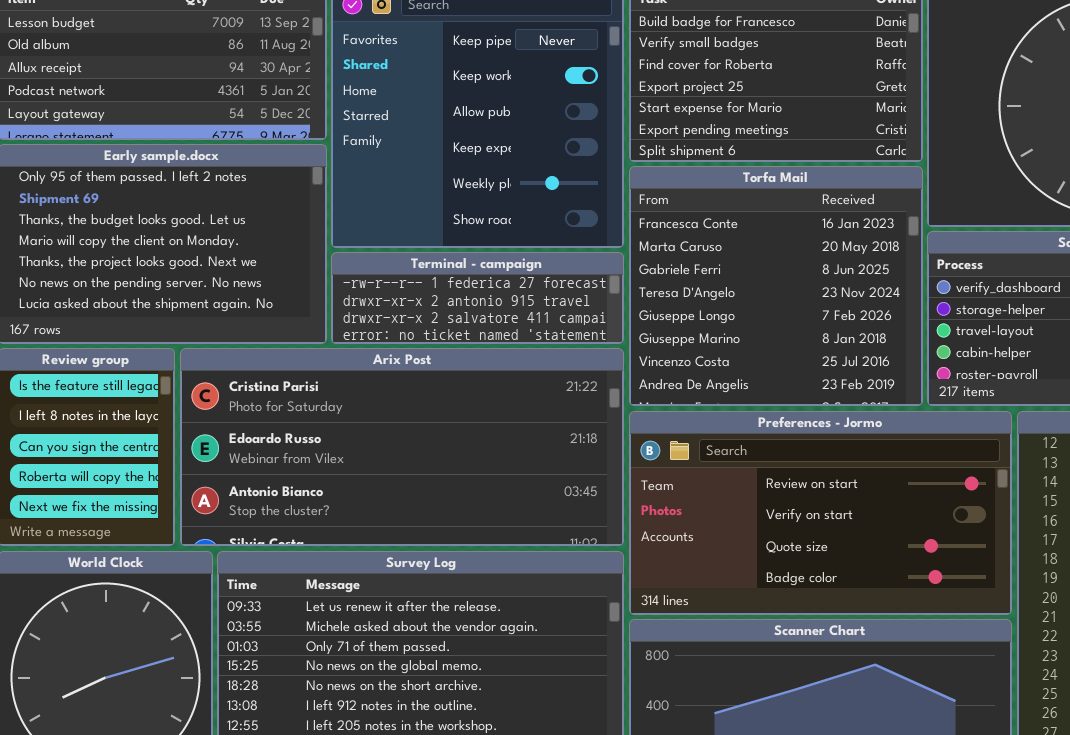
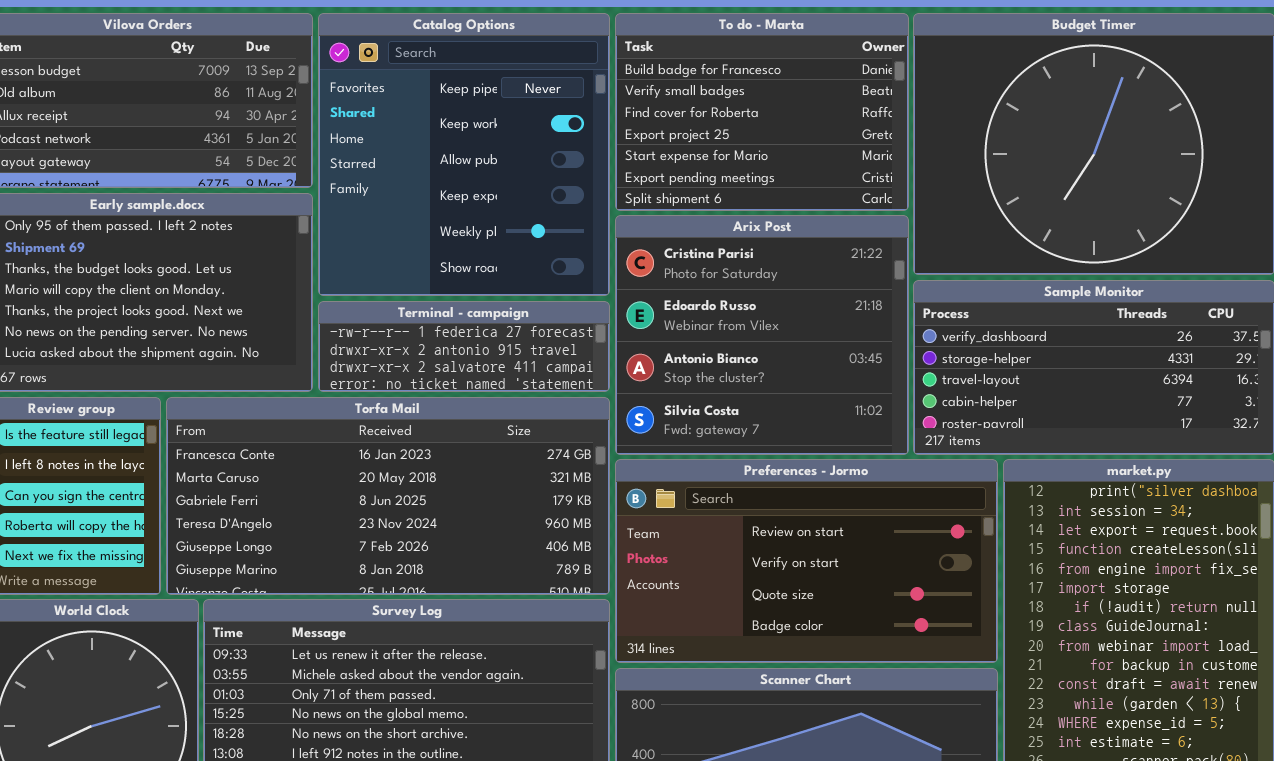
Torfa Mail: [629,166,923,406] -> [166,397,610,595], moved, resized
Arix Post: [180,348,624,546] -> [615,215,909,455], moved, resized

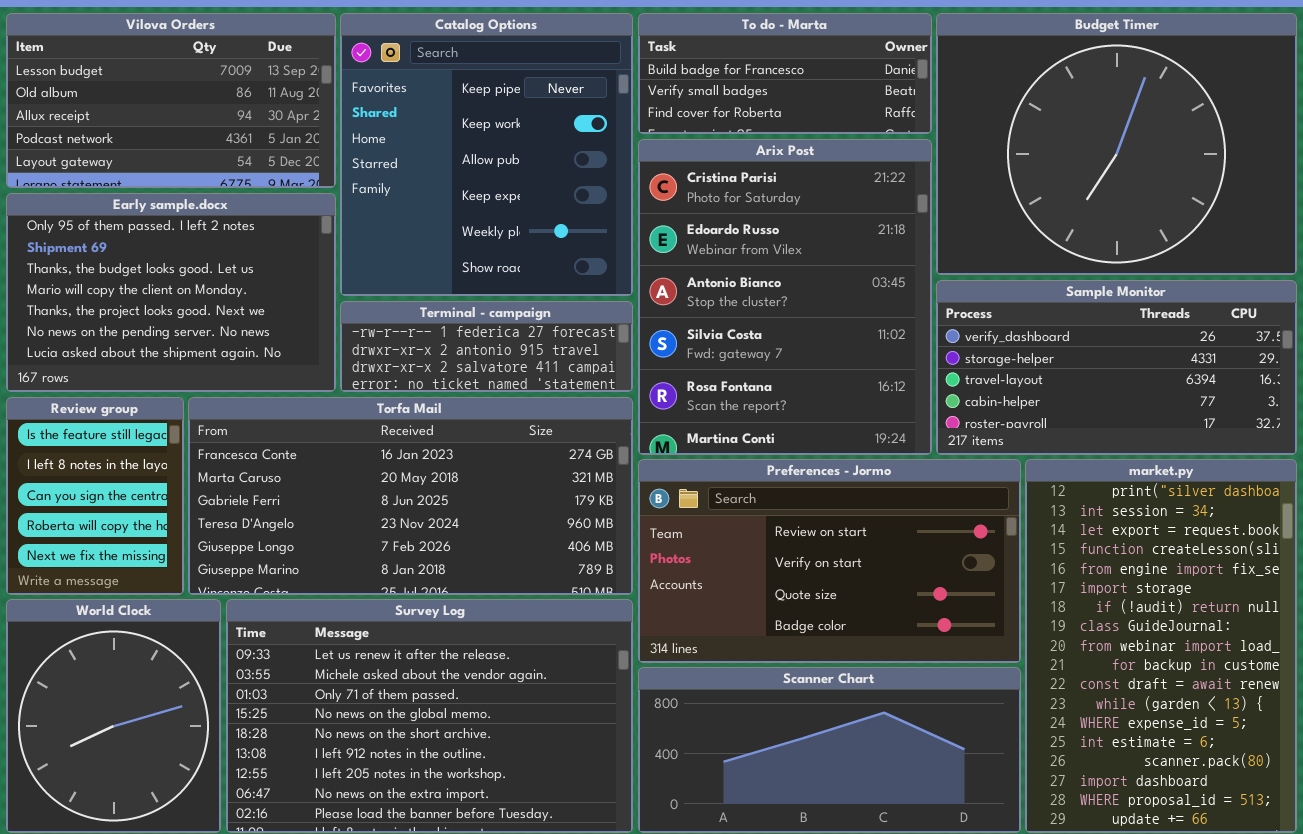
To do - Marta: [615,13,909,211] -> [638,13,932,134], resized
Arix Post: [615,215,909,455] -> [638,139,932,455], resized

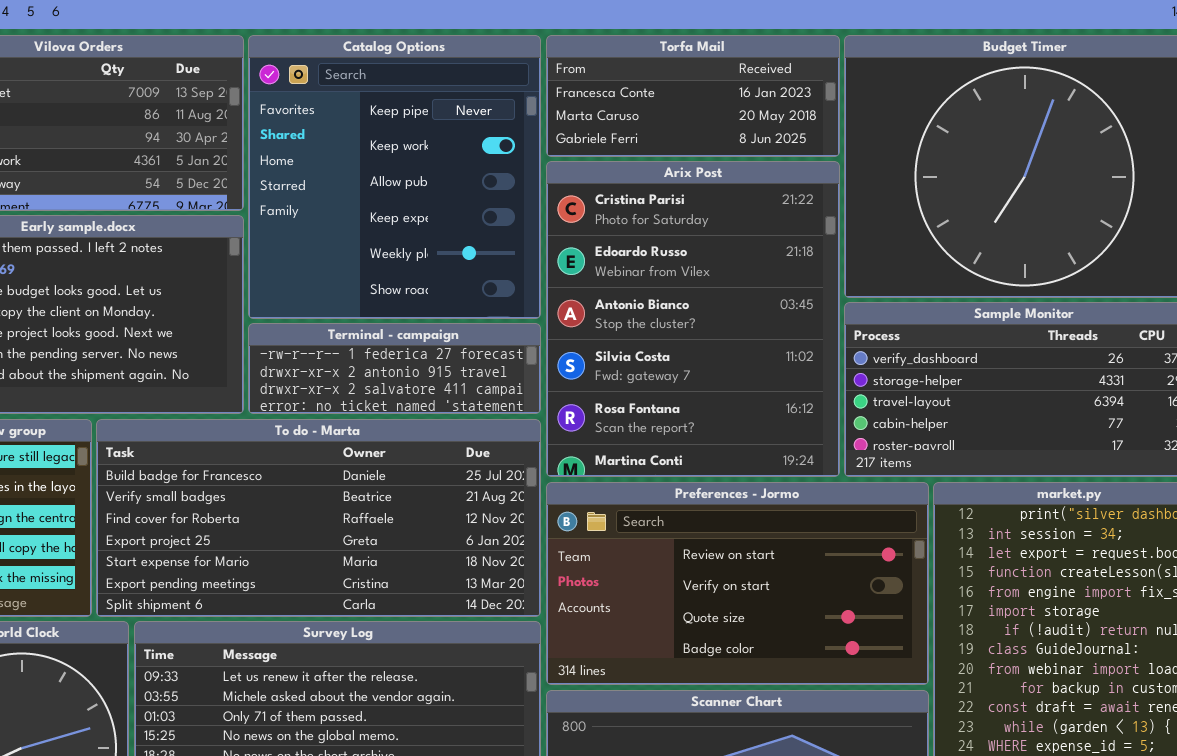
To do - Marta: [638,13,932,134] -> [96,419,541,617], moved, resized
Torfa Mail: [188,397,633,595] -> [546,35,840,157], moved, resized

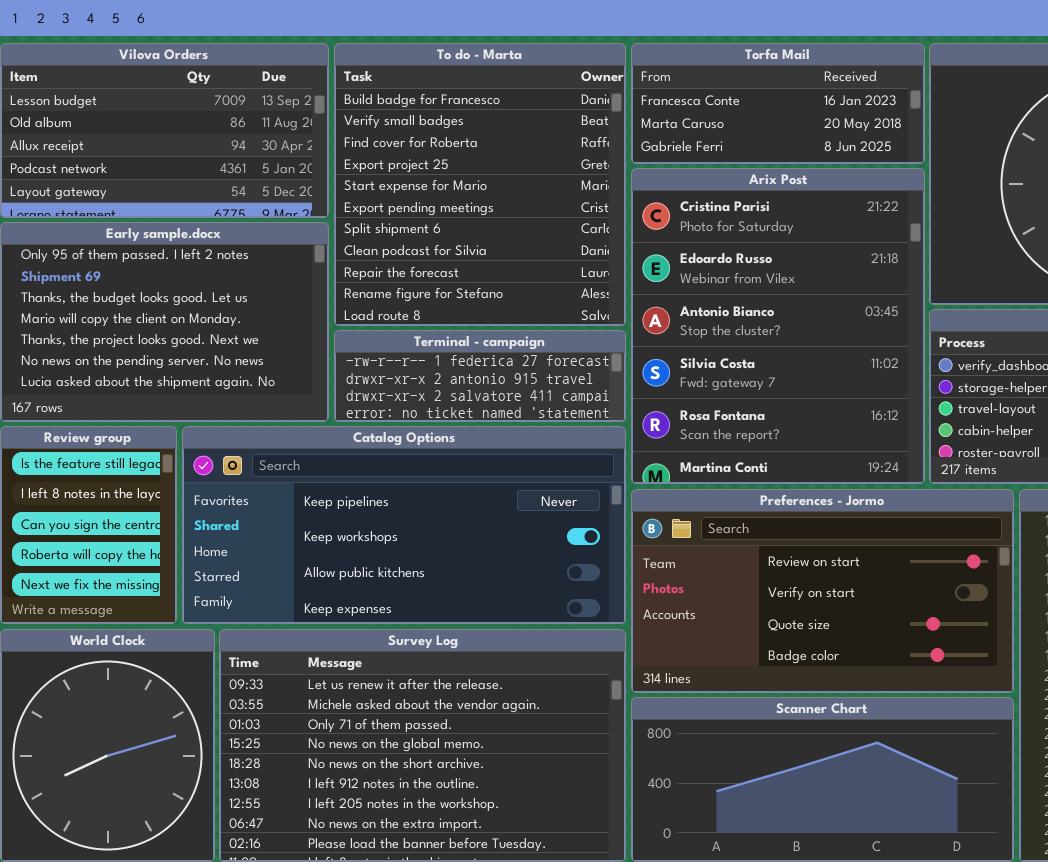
Catalog Options: [248,35,541,319] -> [182,426,626,624], moved, resized
To do - Marta: [96,419,541,617] -> [334,43,626,326], moved, resized

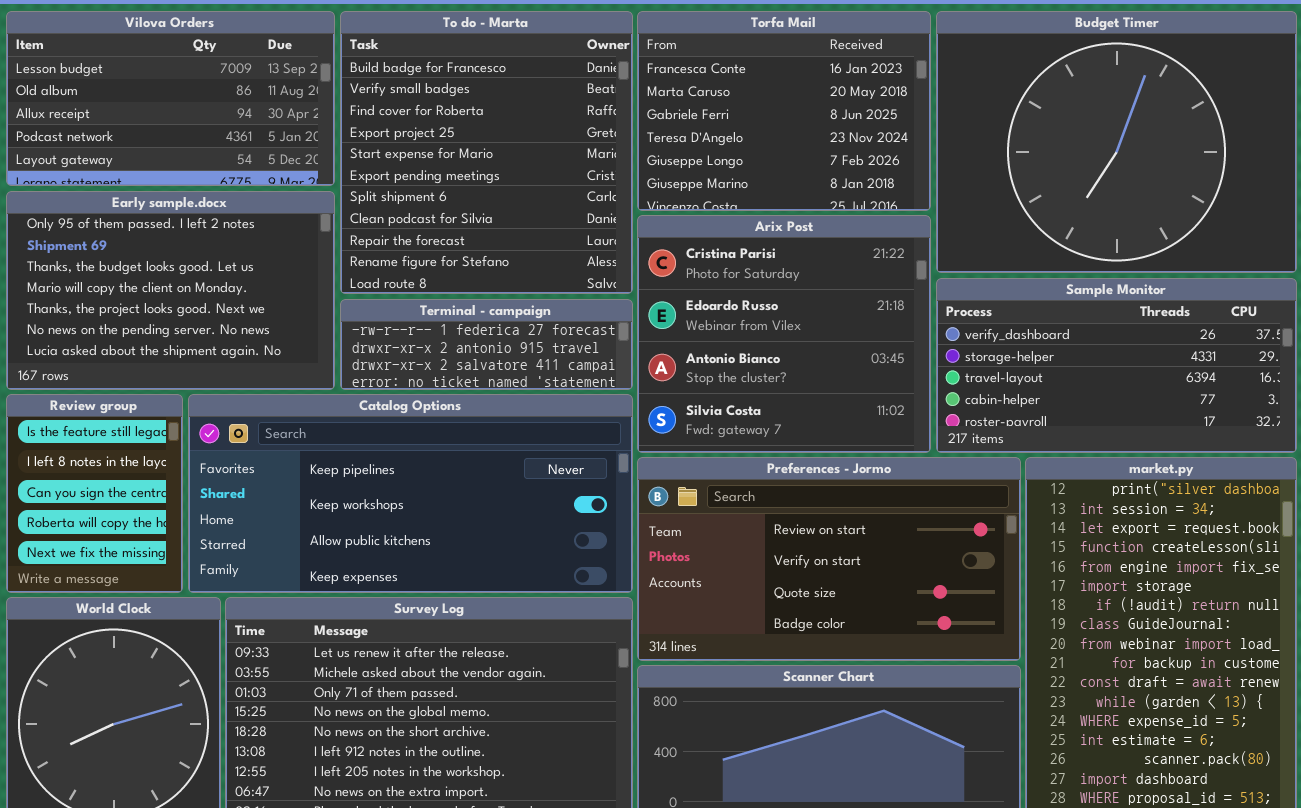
Torfa Mail: [631,43,925,164] -> [637,11,931,211], resized
Arix Post: [631,168,925,484] -> [637,215,931,453], resized

